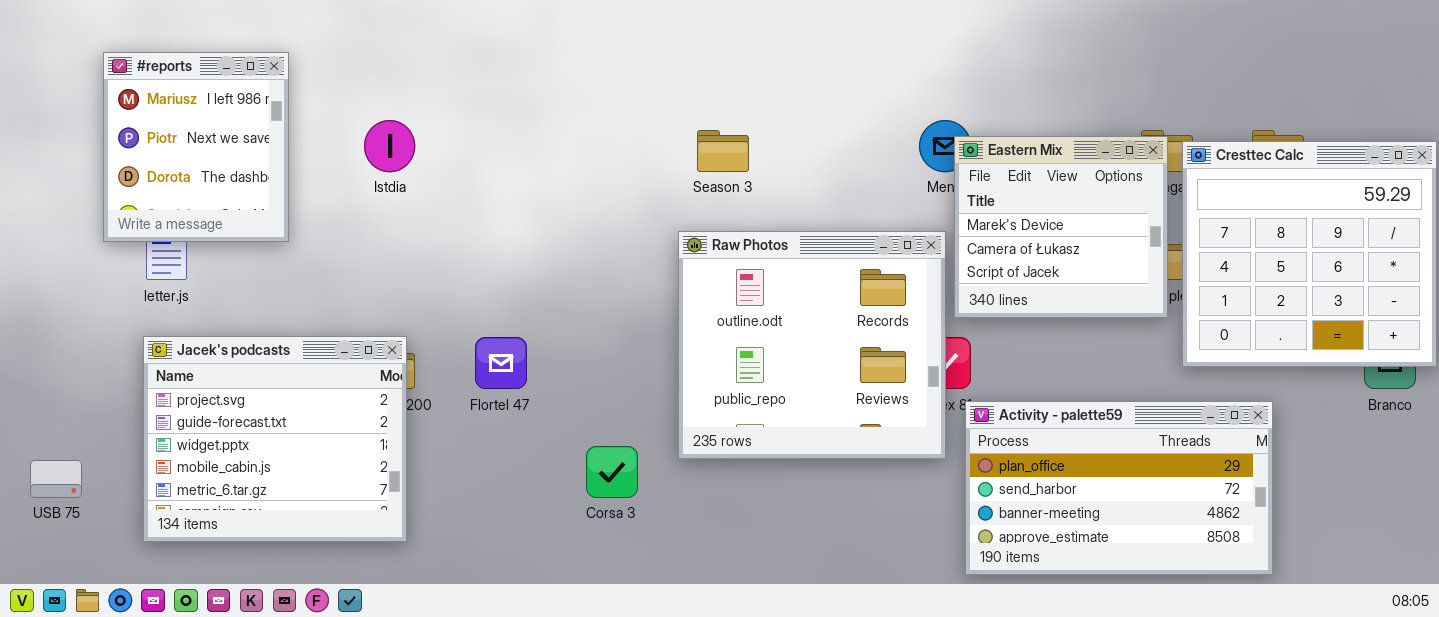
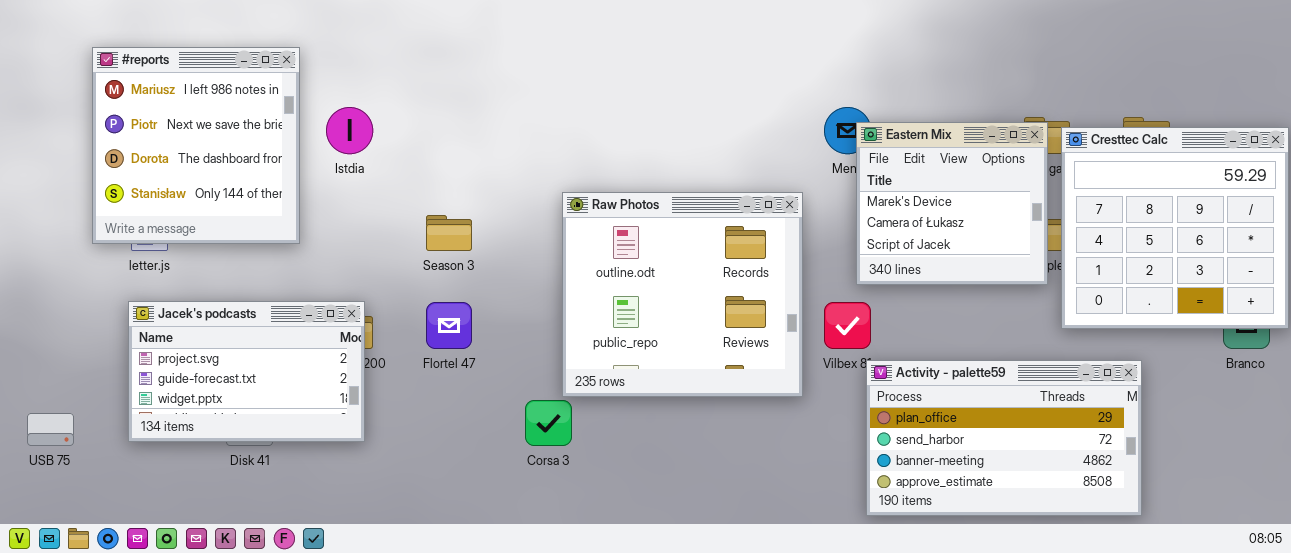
#reports: [103,52,289,242] -> [92,47,300,244], resized
Season 3: [697,130,749,172] -> [426,215,472,251], moved
Raw Photos: [678,231,946,459] -> [562,192,803,397], moved
Jacek's podcasts: [143,336,407,542] -> [128,301,365,442], resized

